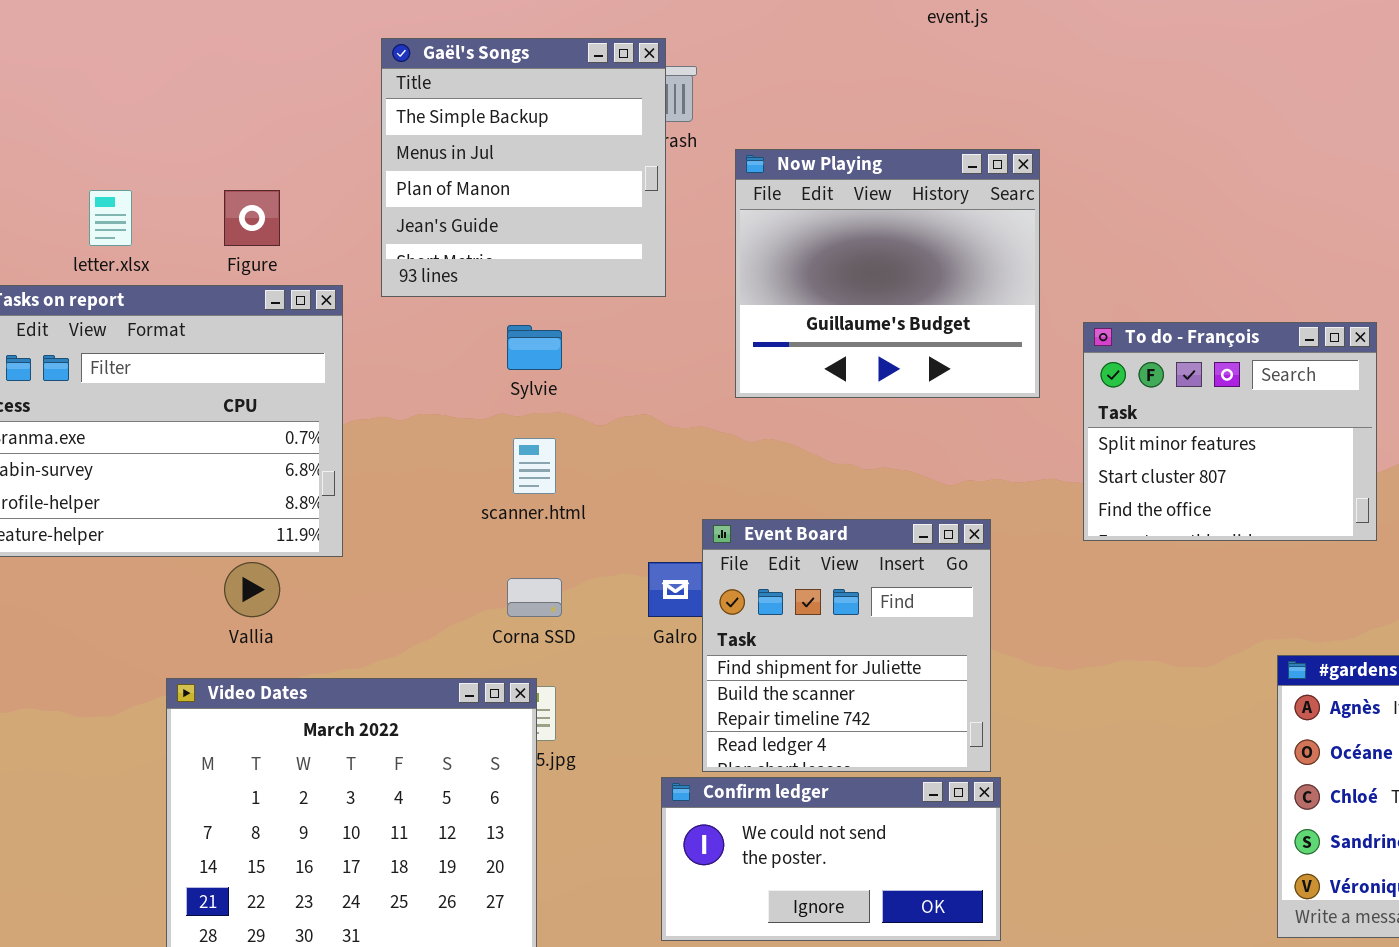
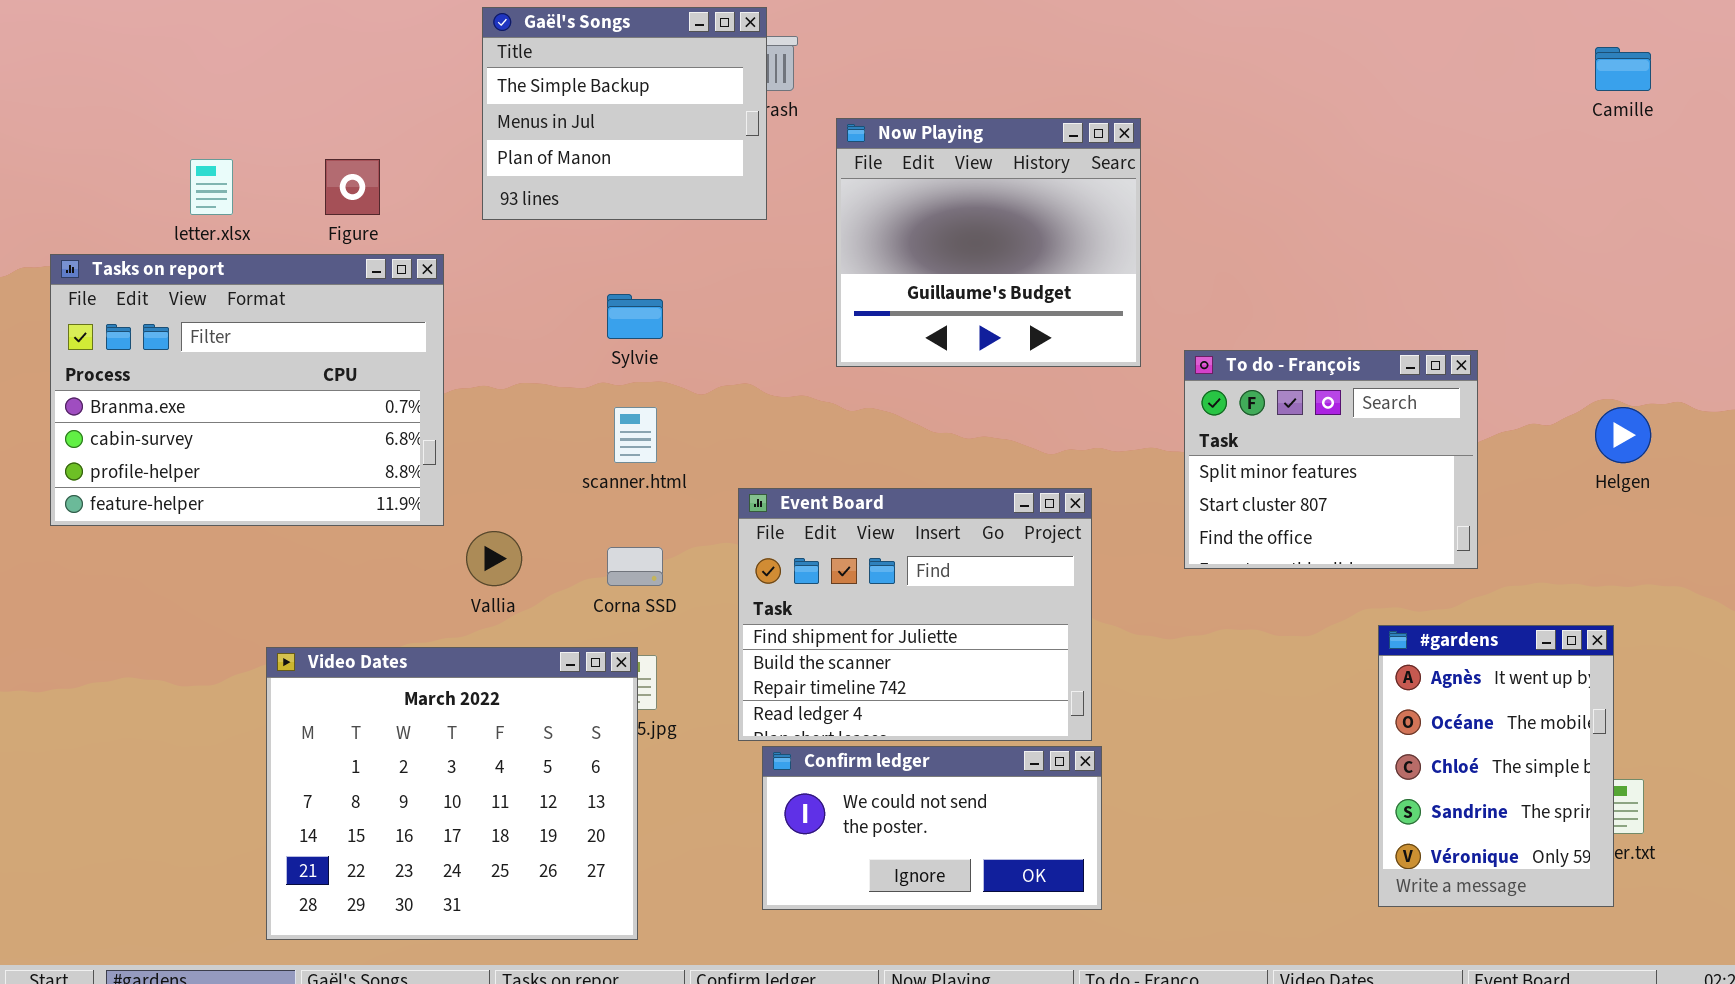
Gaël's Songs: [381,38,666,297] -> [482,7,767,220], resized
To do - François: [1083,322,1377,541] -> [1184,350,1478,569], moved
Event Board: [702,519,991,772] -> [738,488,1092,741], resized
Vallia: [224,562,280,617] -> [466,531,522,586], moved

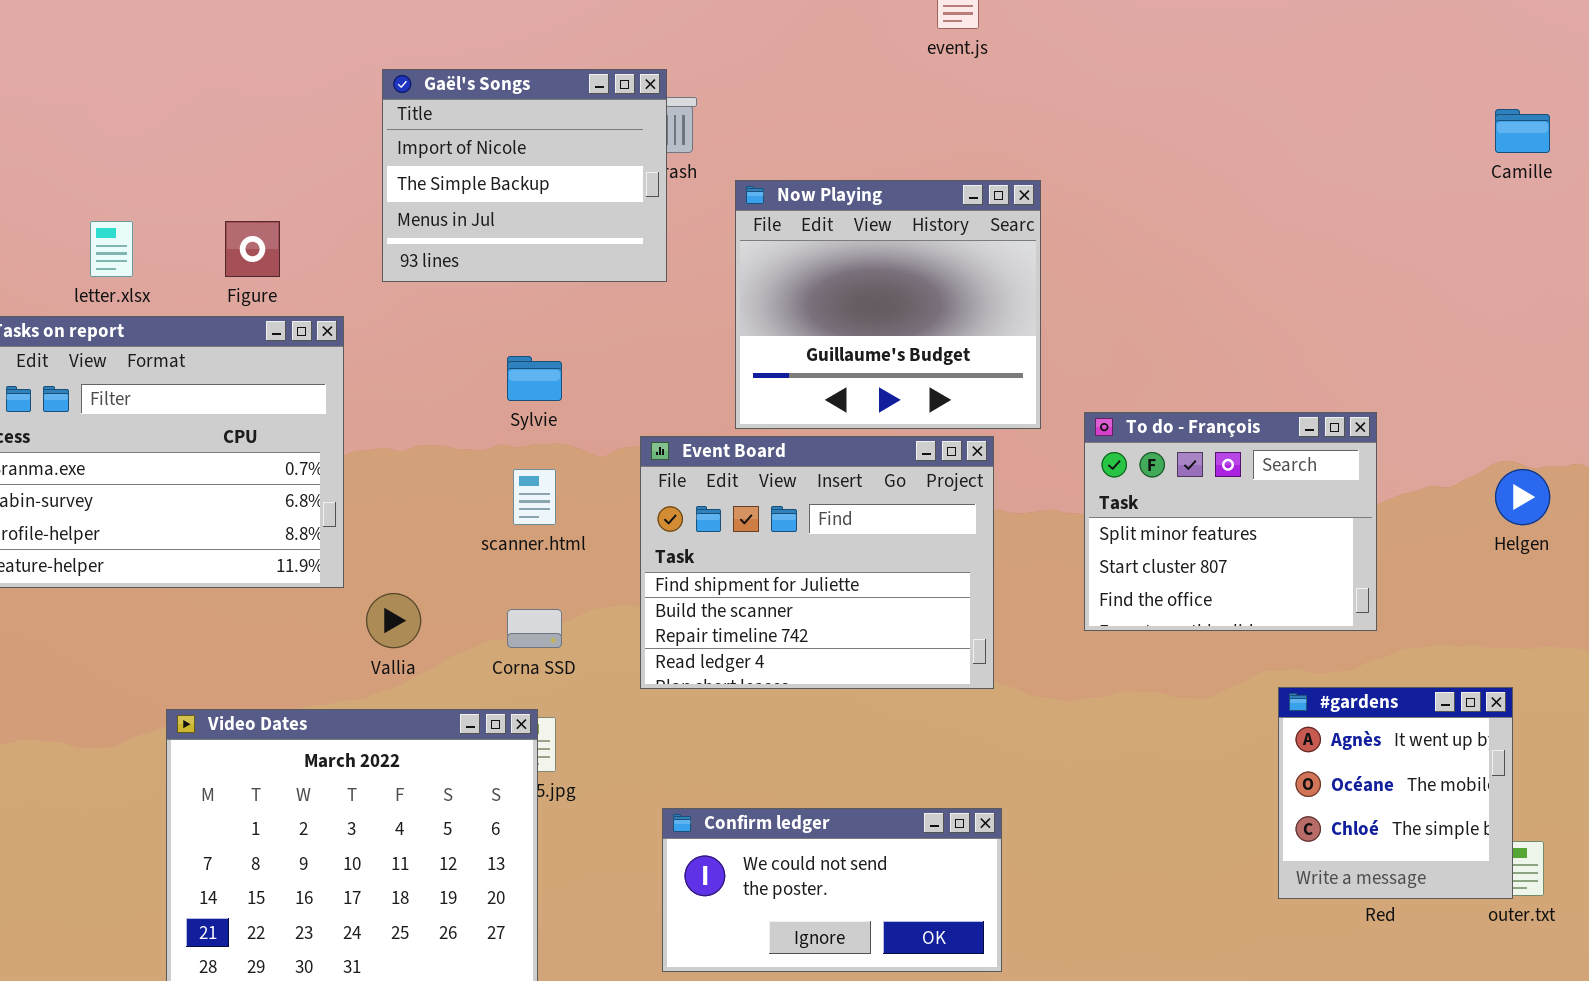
Gaël's Songs: [482,7,767,220] -> [382,69,667,282], scrolled up 1 row
Event Board: [738,488,1092,741] -> [640,436,994,689], moved
#gardens: [1378,625,1614,907] -> [1278,687,1513,899], resized

